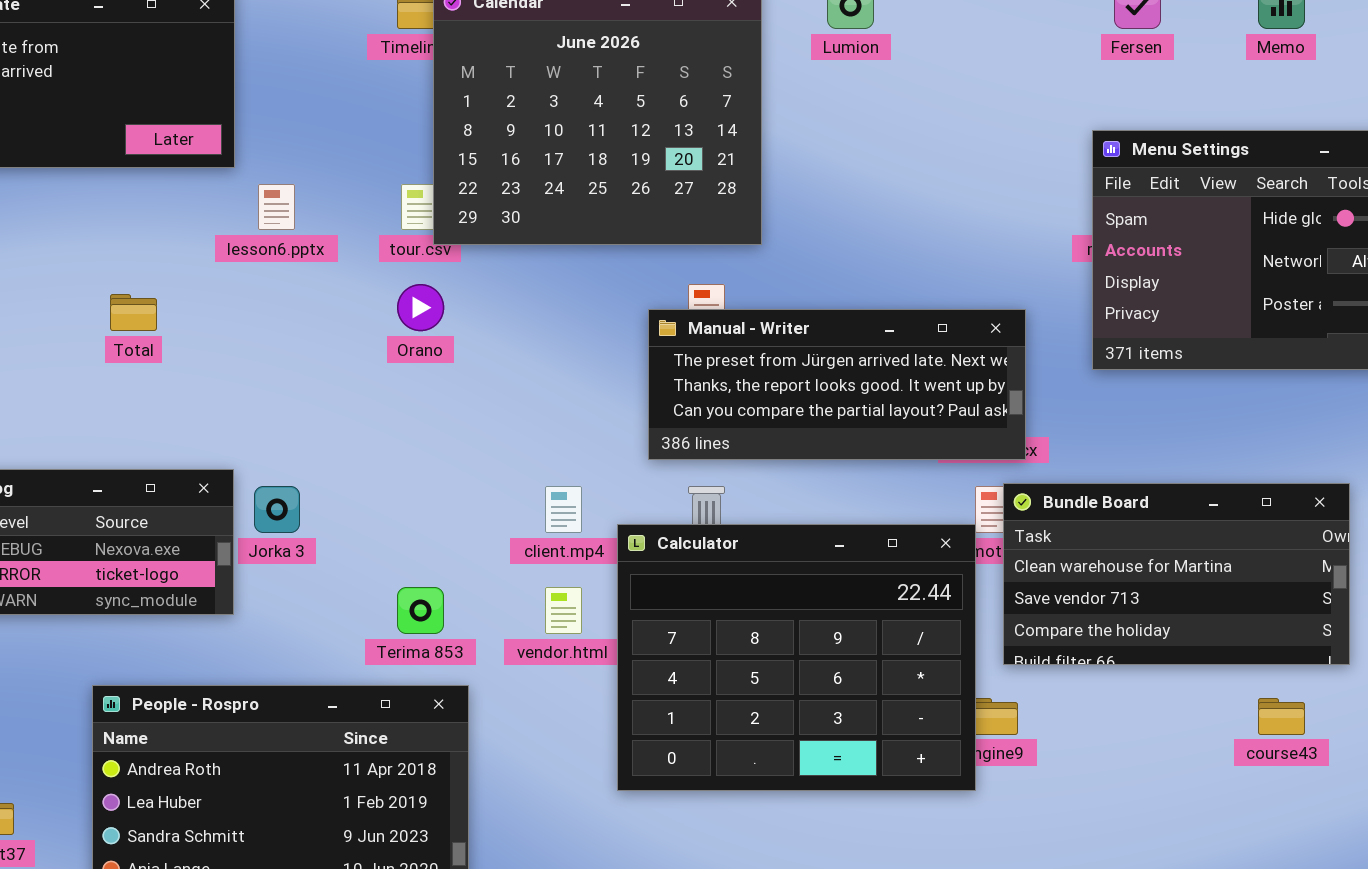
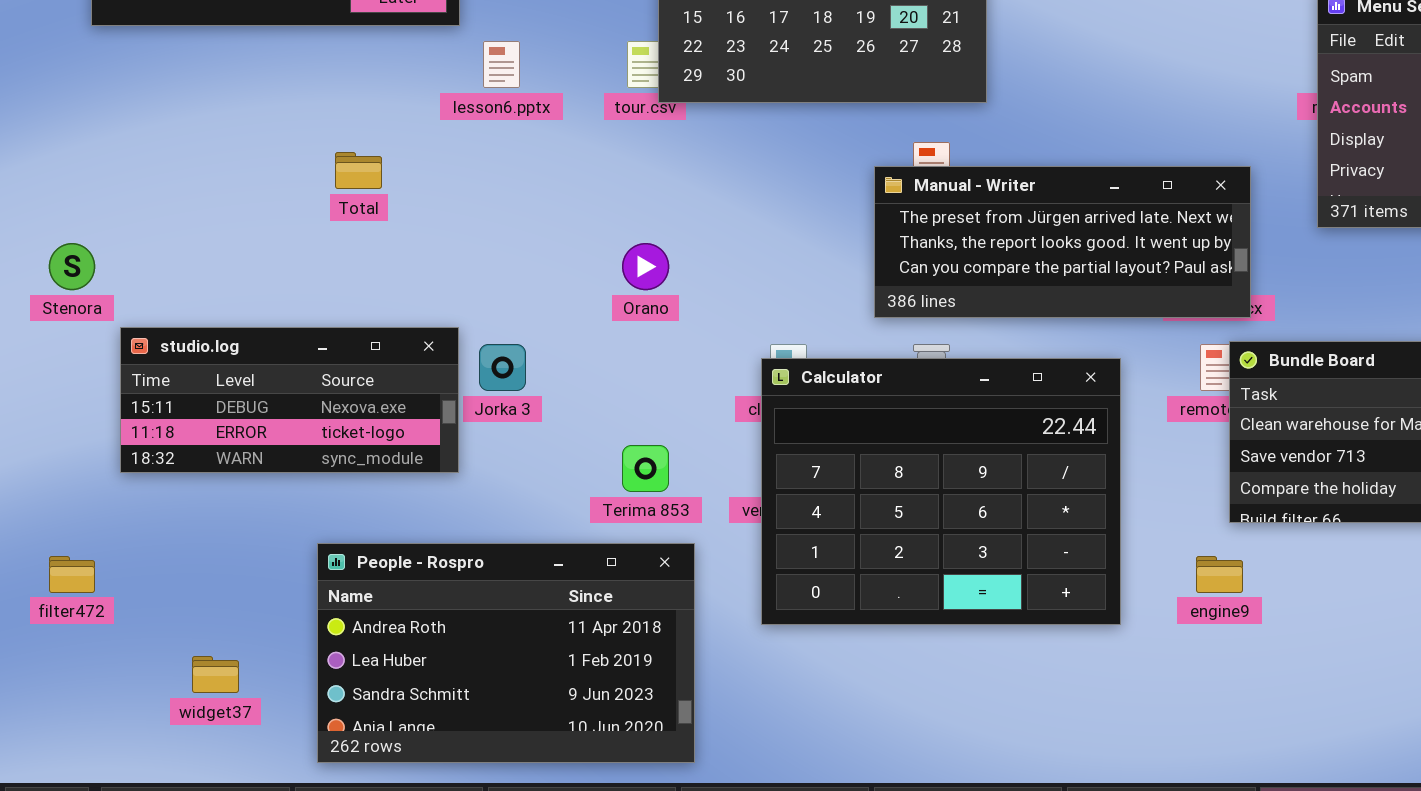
Orano: [397,284,444,331] -> [622,243,669,290], moved
Calculator: [617,524,976,791] -> [761,358,1121,625], moved

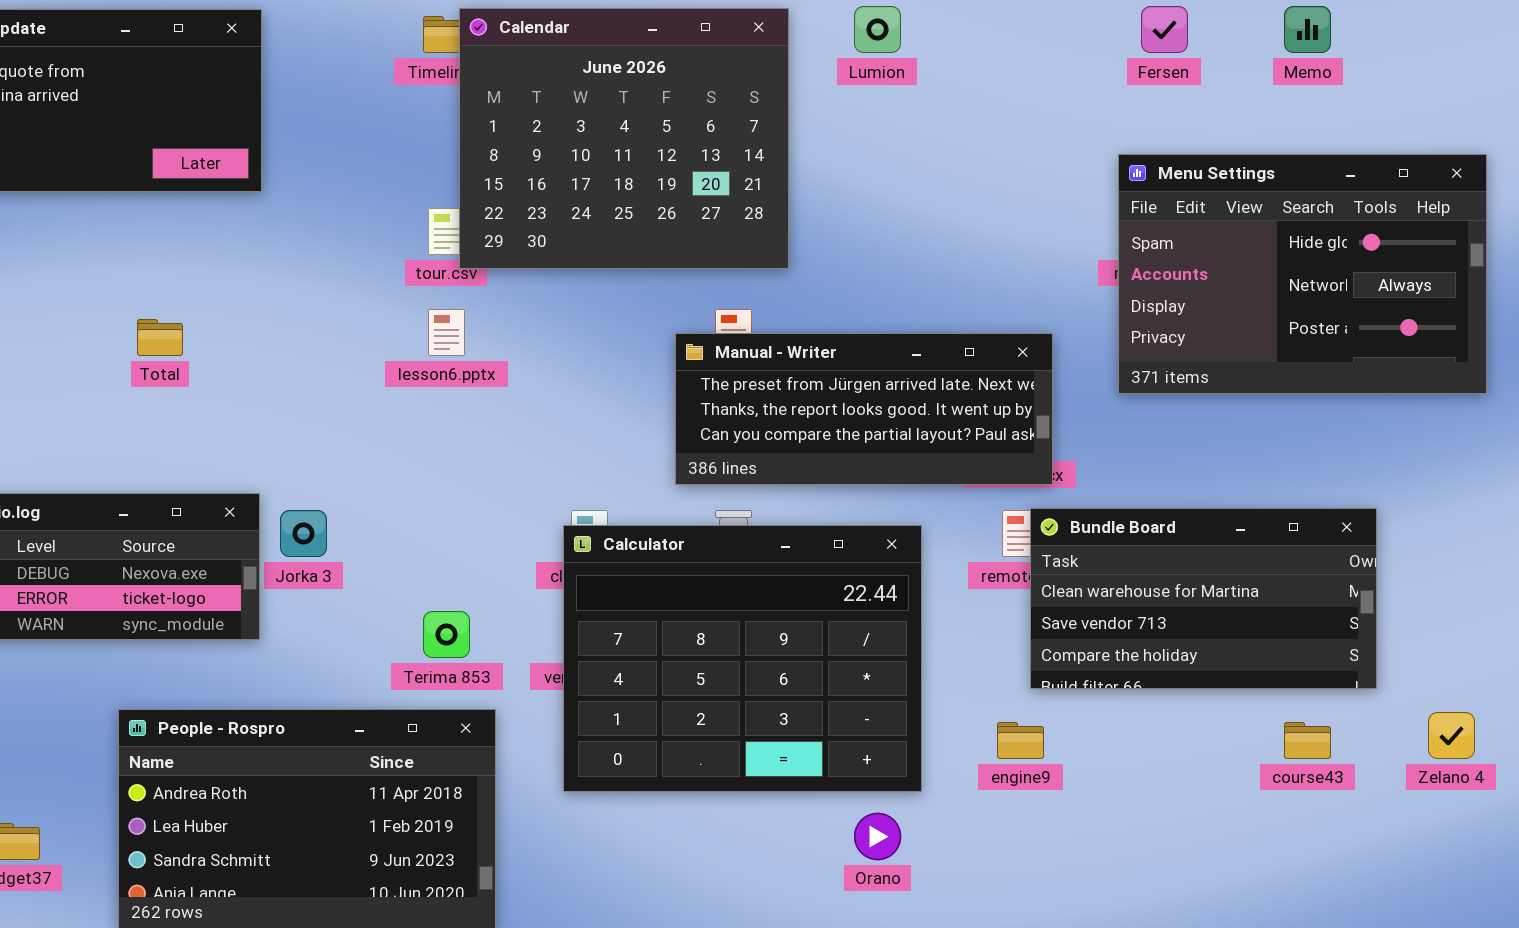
lesson6.pptx: [483,41,520,88] -> [428,309,465,356], moved
Orano: [622,243,669,290] -> [854,813,901,860], moved

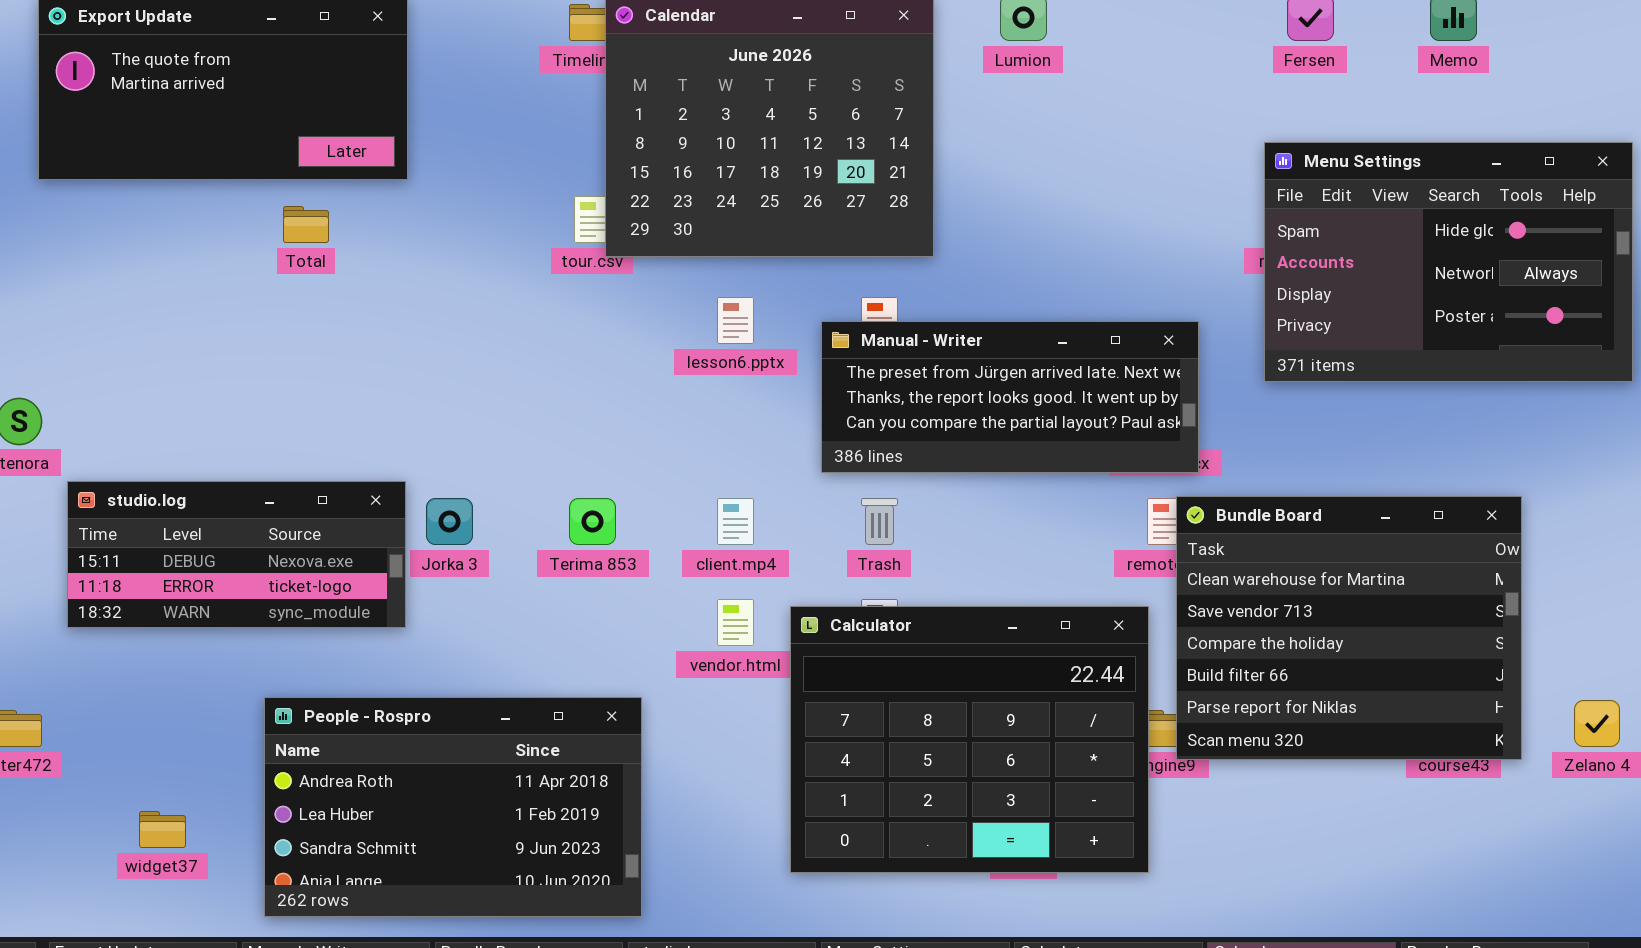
lesson6.pptx: [428,309,465,356] -> [717,297,754,344], moved
Total: [137,319,183,356] -> [283,206,329,243], moved
Bundle Board: [1030,508,1377,689] -> [1176,496,1522,760], resized
Calculator: [563,525,922,792] -> [790,606,1149,873], moved
Terima 853: [423,611,470,658] -> [569,498,616,545], moved

